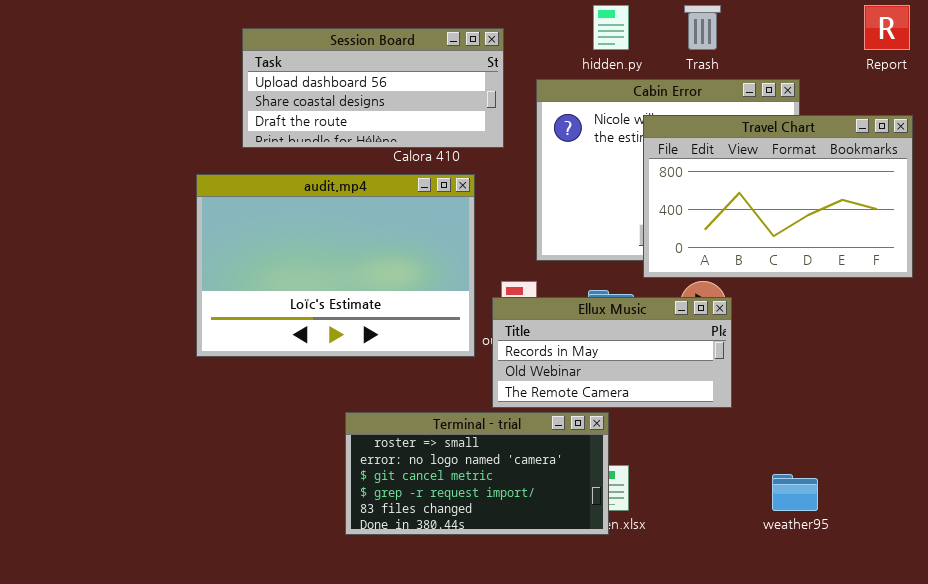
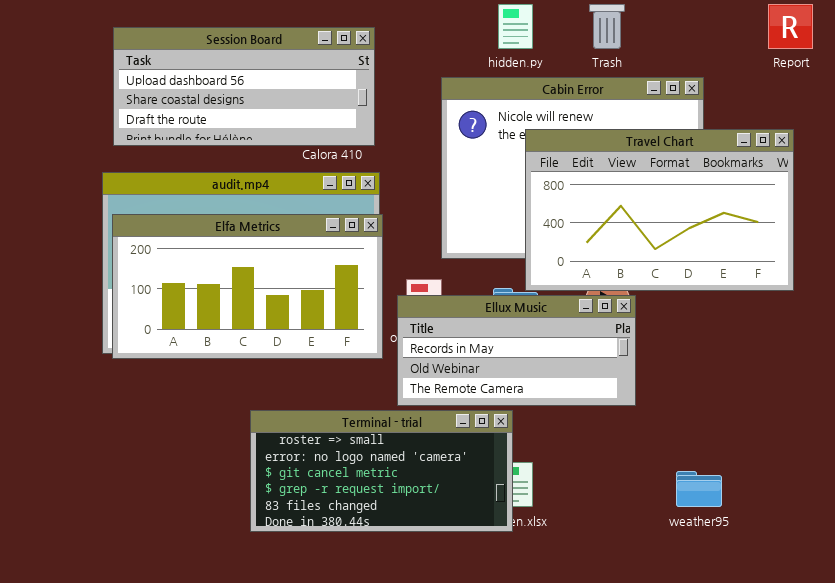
Session Board: [242,28,504,148] -> [113,27,375,146], moved
Travel Chart: [643,115,913,278] -> [525,129,794,291], moved
Elfa Metrics: none -> [112,214,383,359], opened

